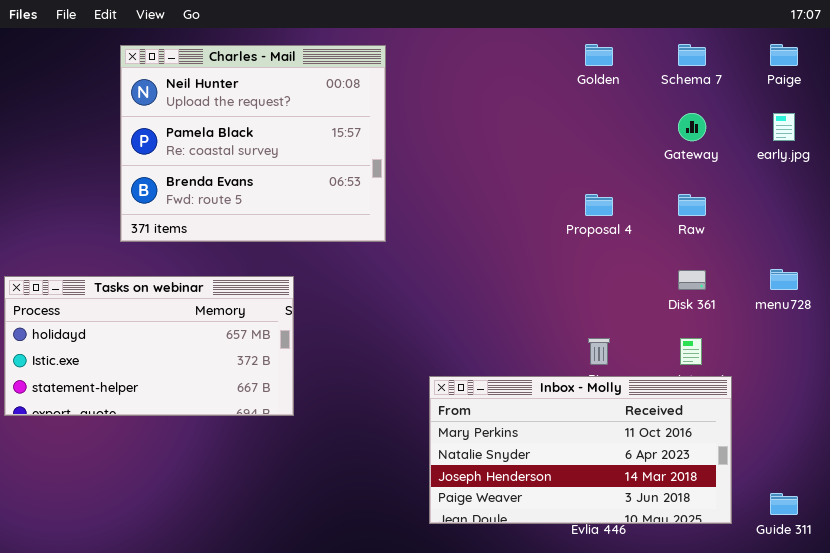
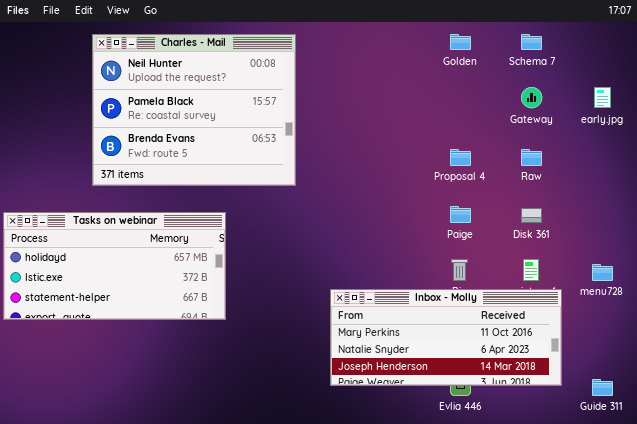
Paige: [770,44,798,66] -> [450,206,471,223], moved
menu728: [770,269,798,290] -> [592,264,613,281], moved
Inbox - Molly: [429,376,732,524] -> [330,289,562,386], resized

